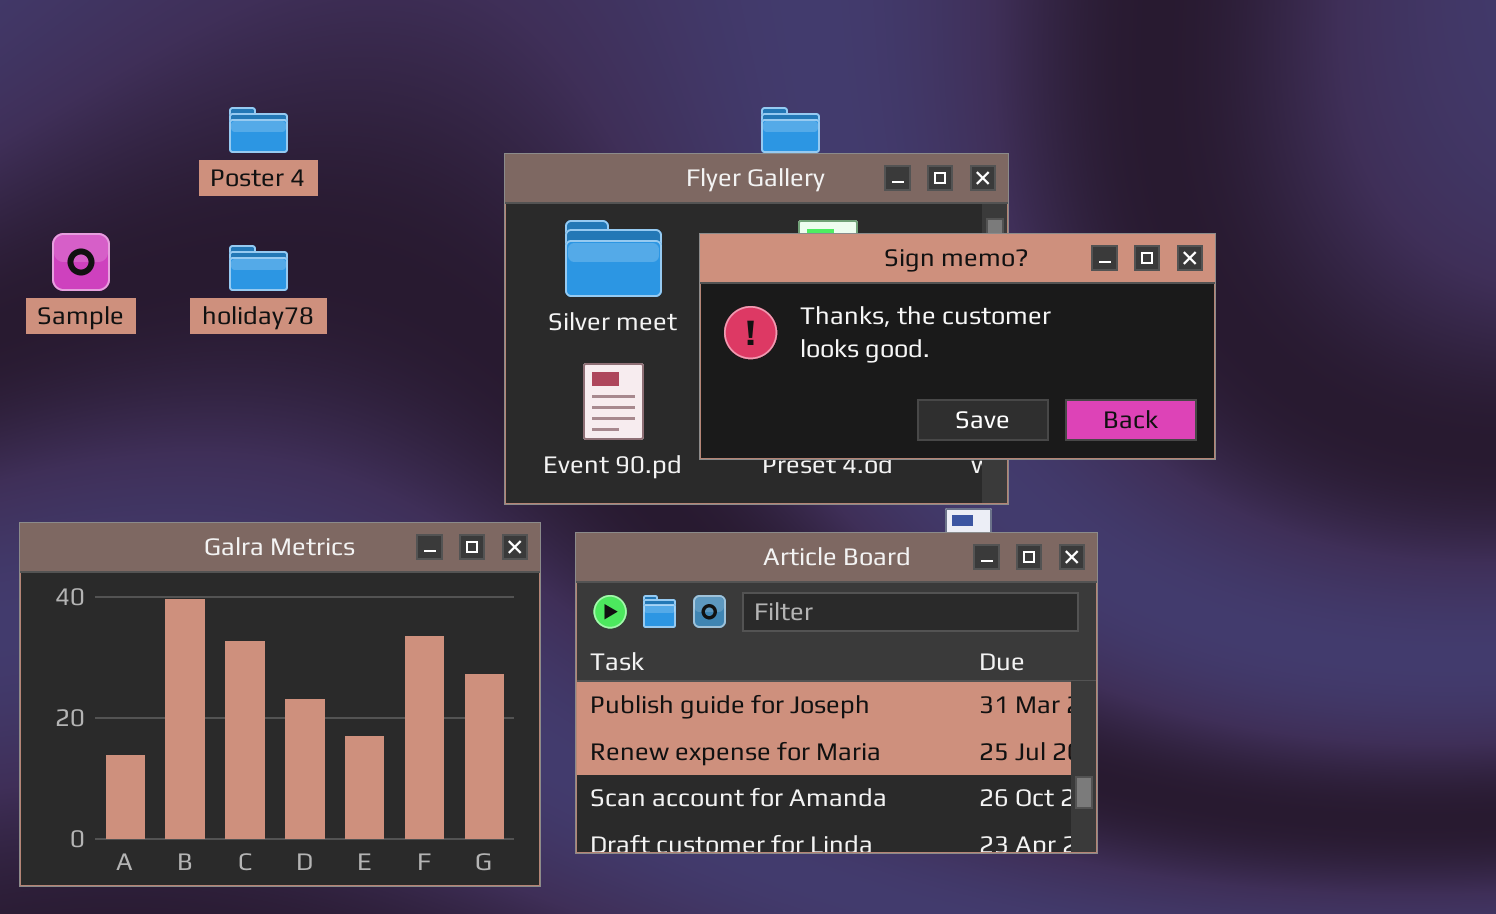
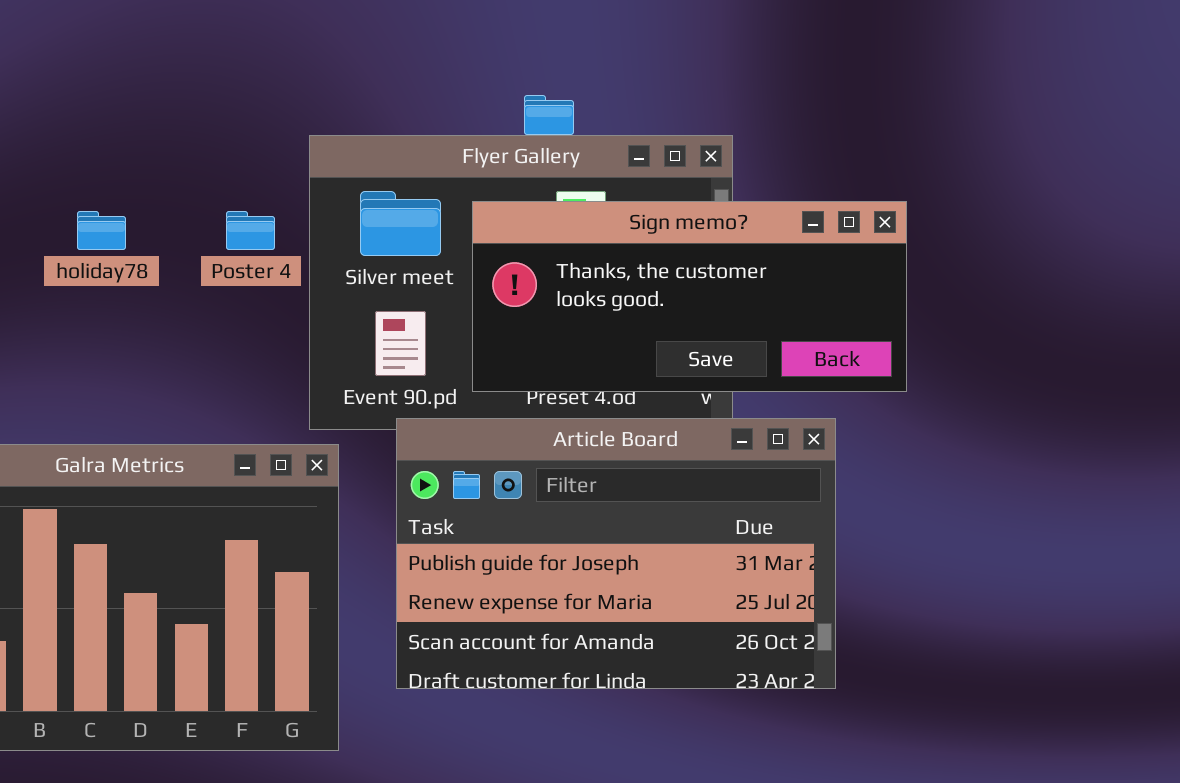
Poster 4: [229,107,288,153] -> [226,211,275,250], moved
Article Board: [575,532,1098,854] -> [396,418,836,689], moved

